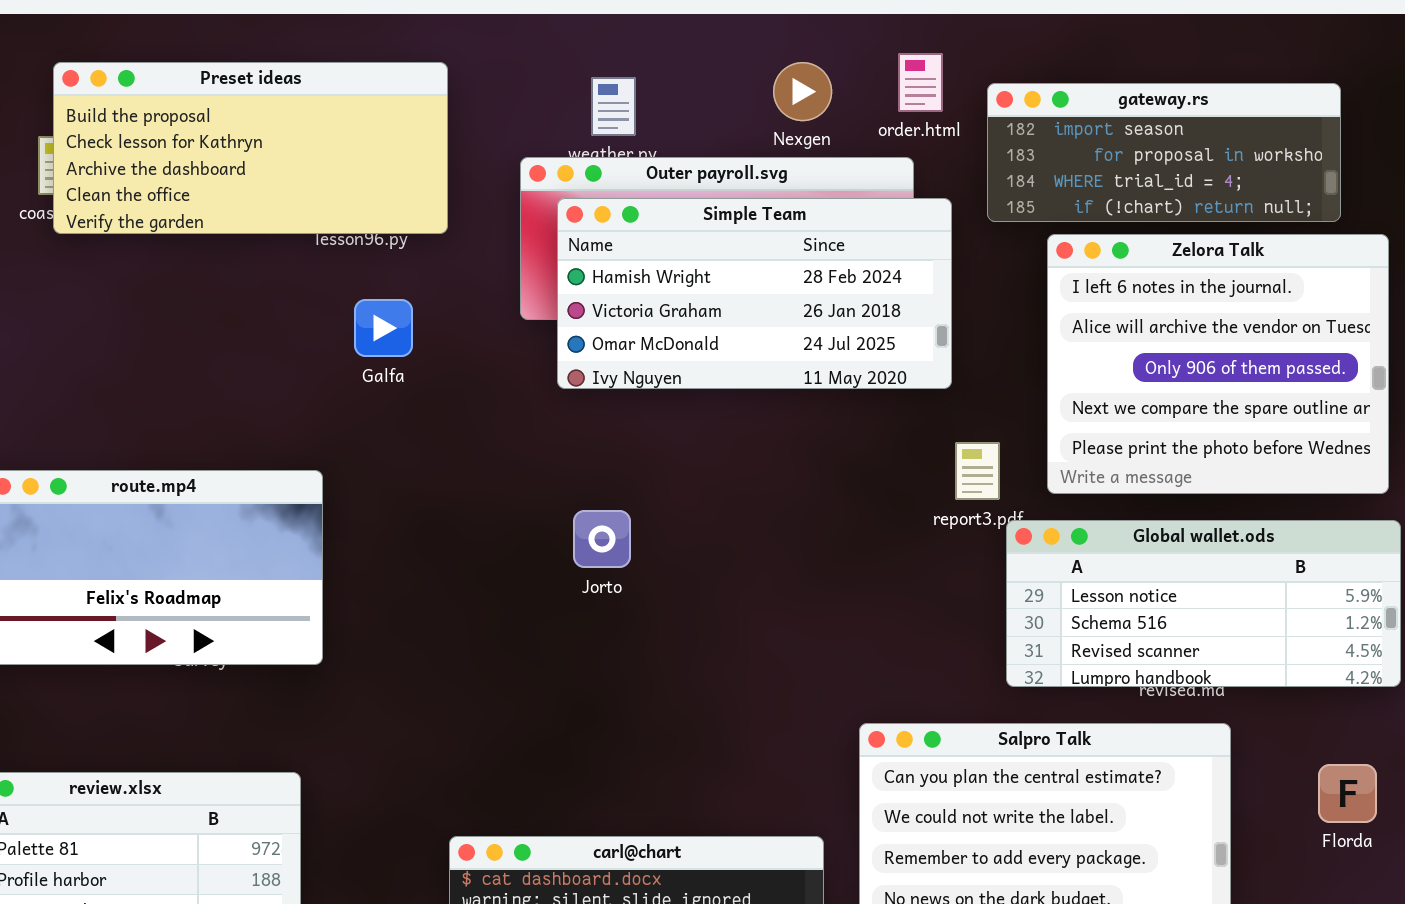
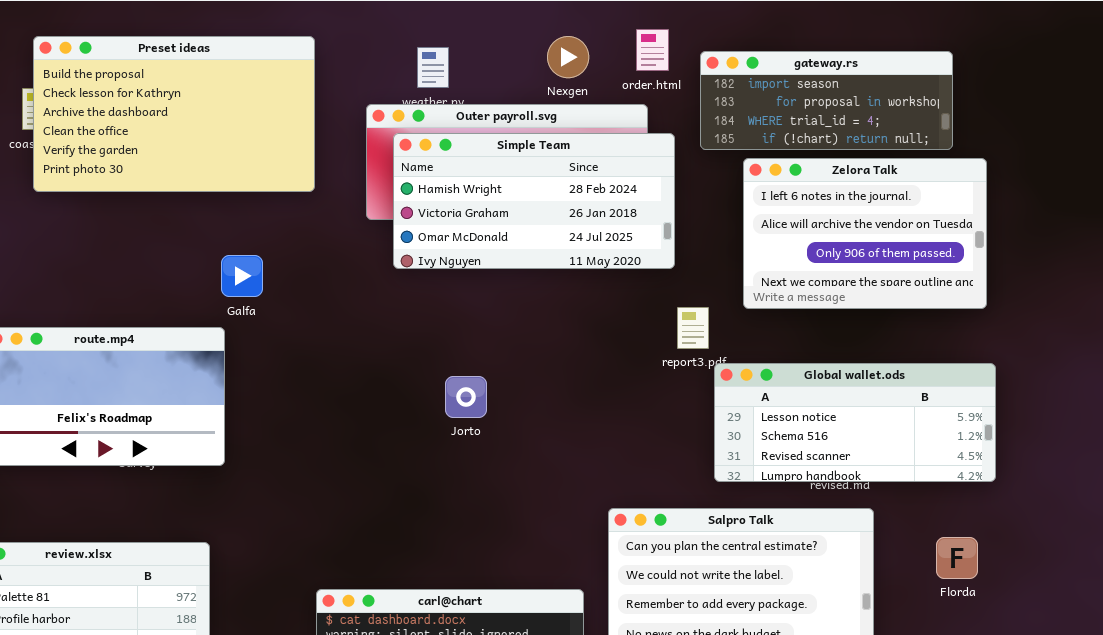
Preset ideas: [53,62,448,234] -> [33,36,315,192], resized
Zelora Talk: [1047,234,1389,494] -> [743,158,987,309], resized
Galfa: [354,299,413,357] -> [221,255,263,297], moved
Jorto: [573,510,631,568] -> [445,376,487,418], moved

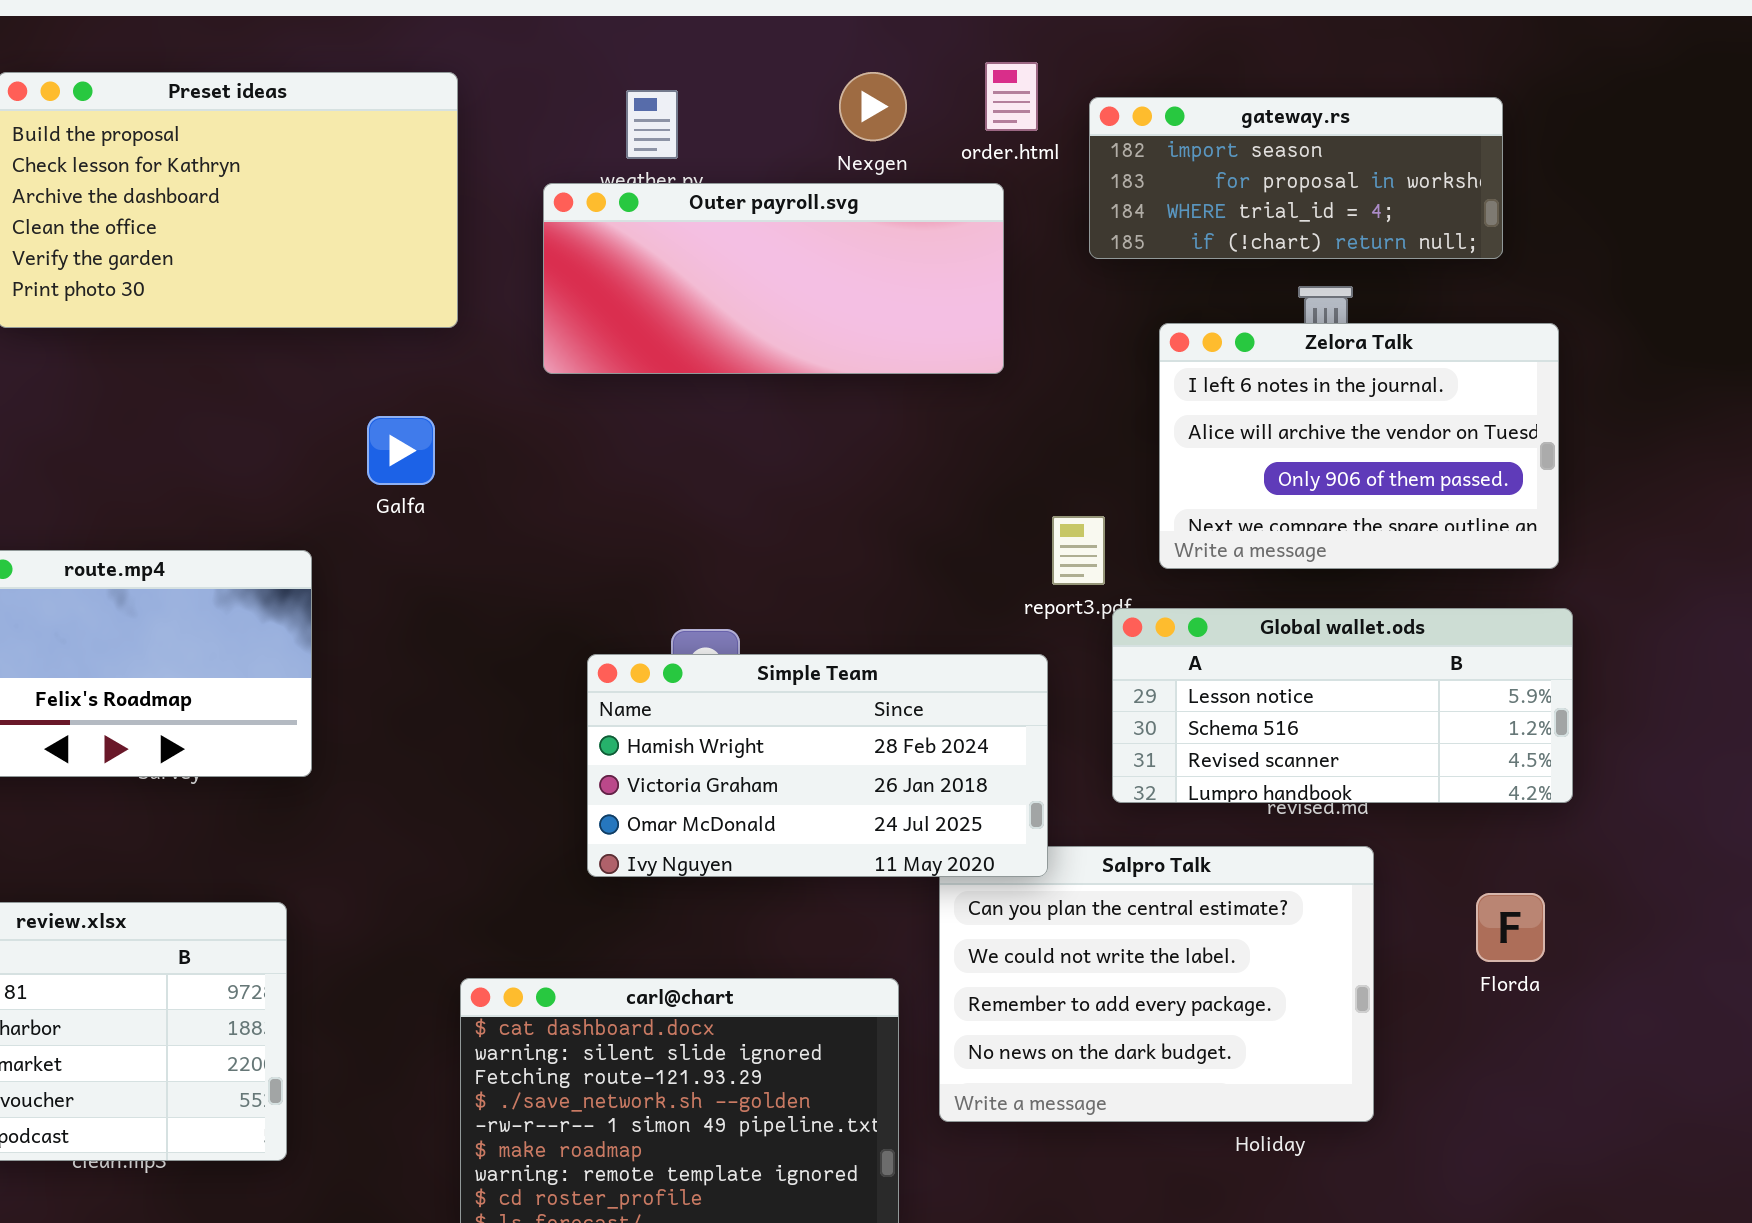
Simple Team: [393,133,675,269] -> [587,654,1048,877], moved
Zelora Talk: [743,158,987,309] -> [1159,323,1559,569], moved
Galfa: [221,255,263,297] -> [367,416,435,485], moved

